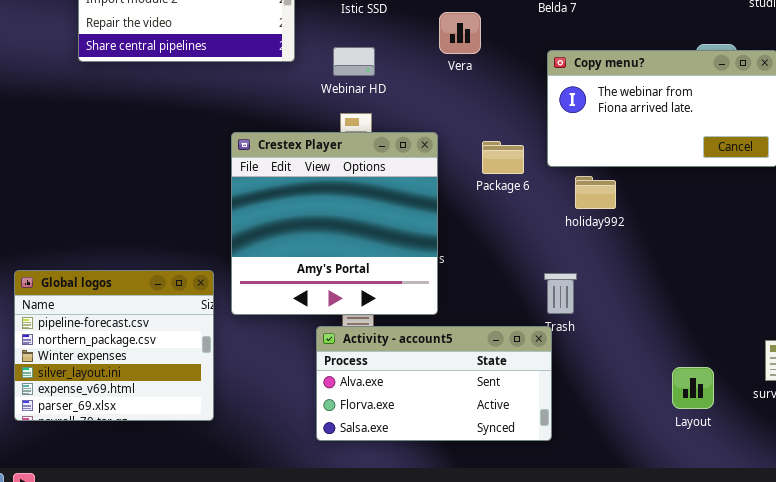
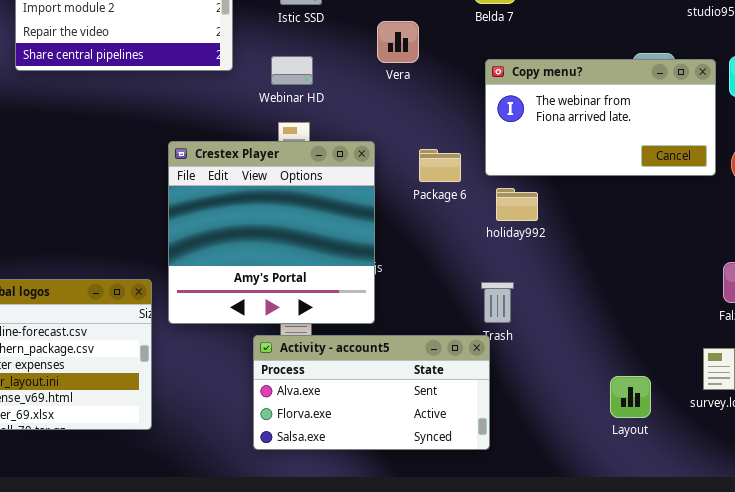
holiday992: [575,176,616,209] -> [496,188,538,221], moved

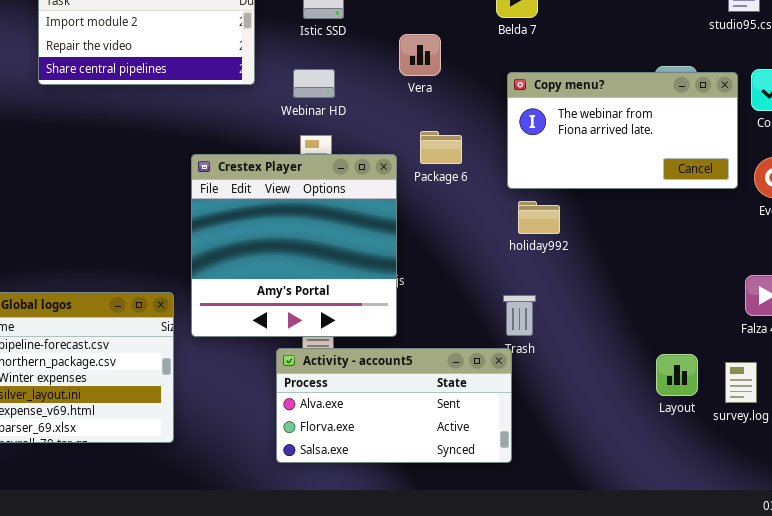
Package 6: [419,149,461,182] -> [420,131,462,164], moved
Layout: [610,376,651,418] -> [656,354,698,396], moved

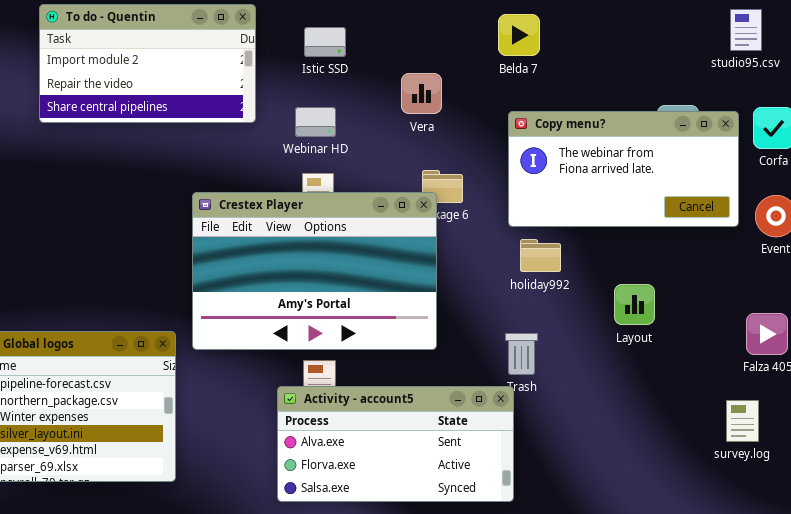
Crestex Player: [191,154,397,337] -> [192,192,437,350], resized
Layout: [656,354,698,396] -> [614,284,655,325], moved

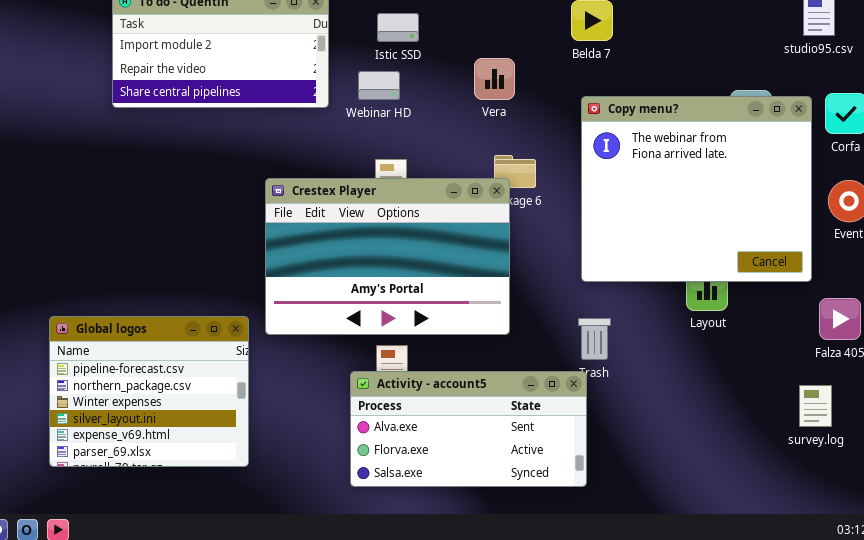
Webinar HD: [295,107,336,137] -> [358,71,400,100], moved
Copy menu?: [508,111,739,227] -> [581,96,812,282], resized

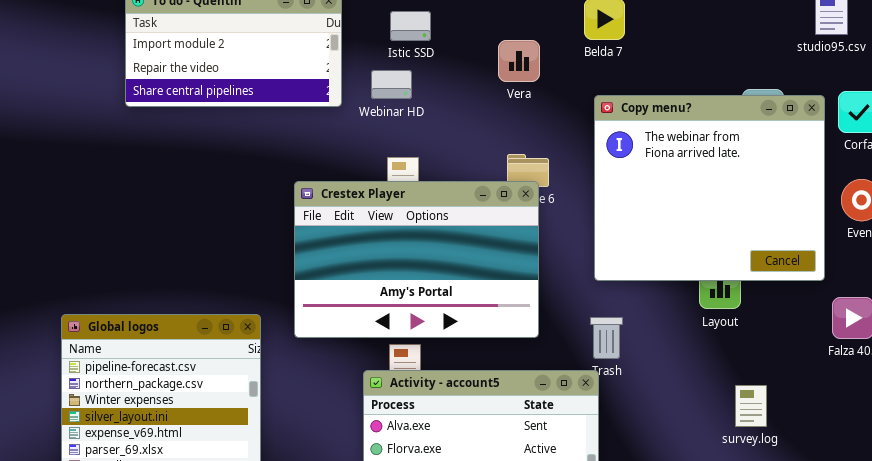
Vera: [474,58,515,100] -> [498,40,540,82], moved
Crestex Player: [265,178,510,335] -> [294,181,539,338], moved
survey.log: [799,385,832,427] -> [735,385,767,427], moved

